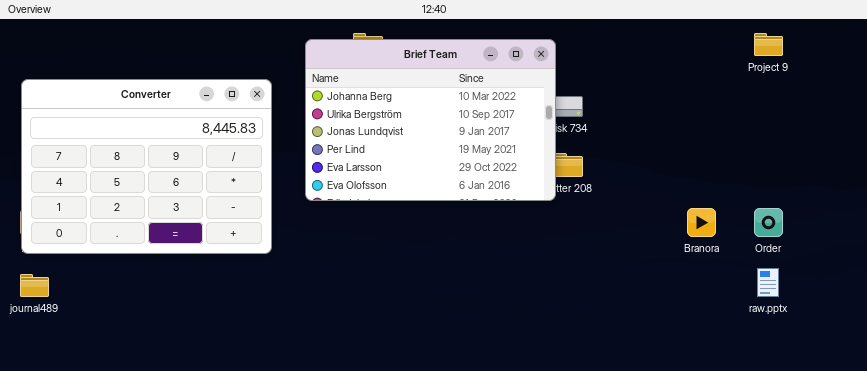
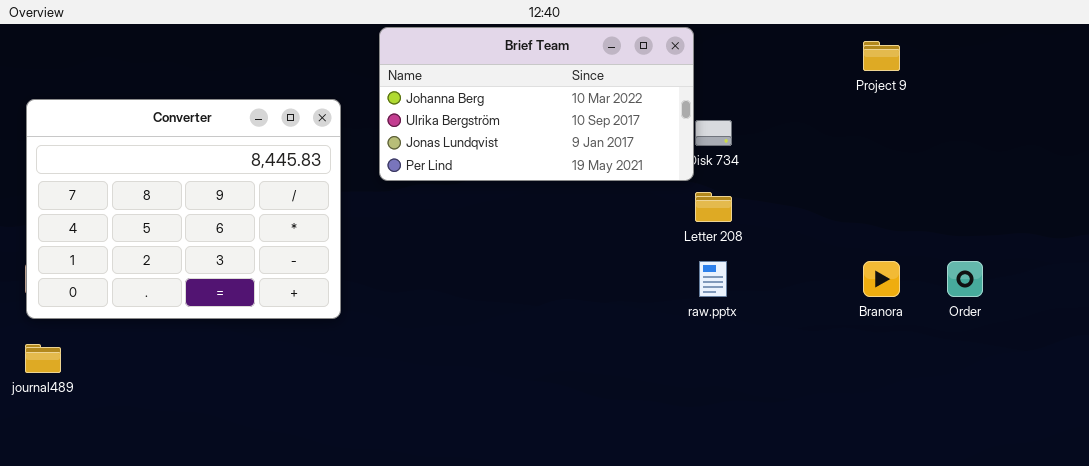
Project 9: [754,33,783,56] -> [863,41,900,71], moved
Brief Team: [305,39,556,201] -> [379,27,694,181], moved, resized
raw.pptx: [757,268,779,297] -> [699,261,727,297], moved

